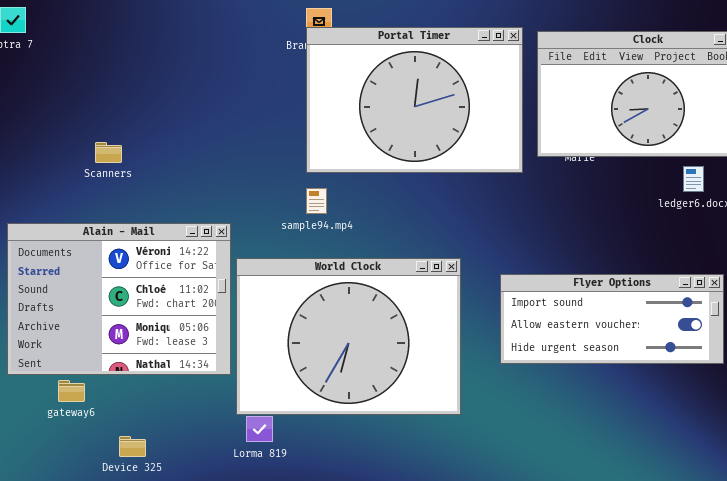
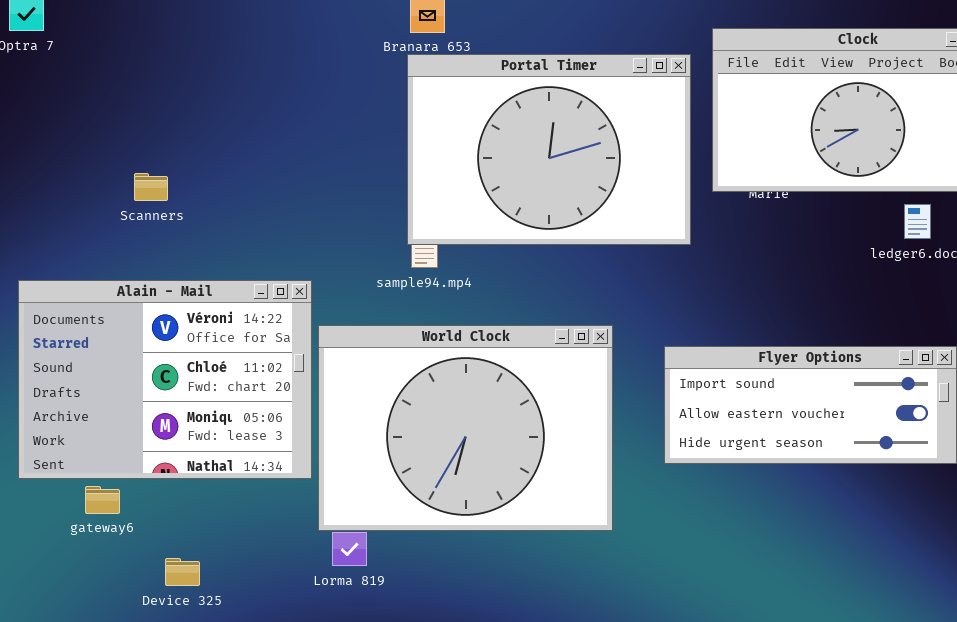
Portal Timer: [306,27,523,173] -> [407,54,691,245], moved

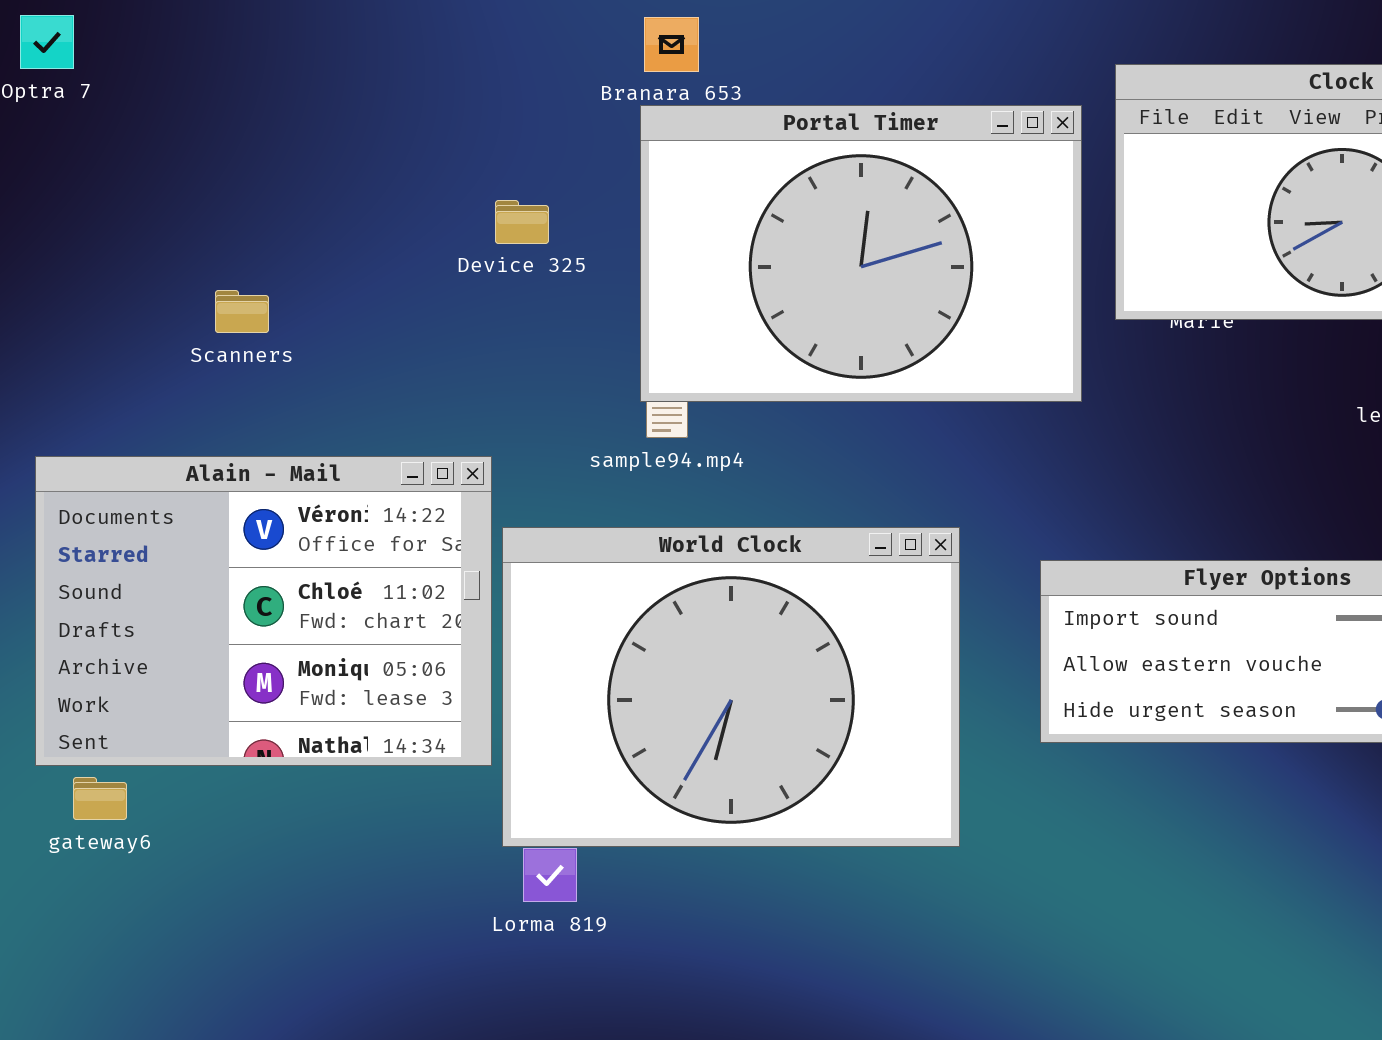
gateway6: [85,486,120,514] -> [73,777,127,820], moved
Device 325: [165,558,200,586] -> [495,200,549,244], moved

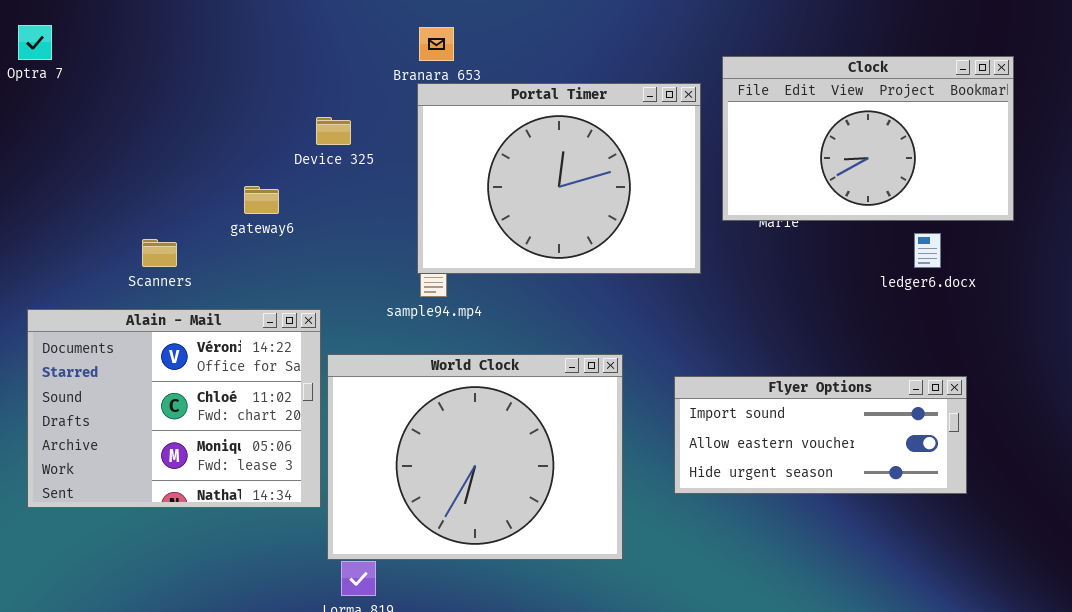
Device 325: [495,200,549,244] -> [316,117,351,145], moved
Scanners: [215,290,269,333] -> [142,239,177,267], moved
gateway6: [73,777,127,820] -> [244,186,279,214], moved

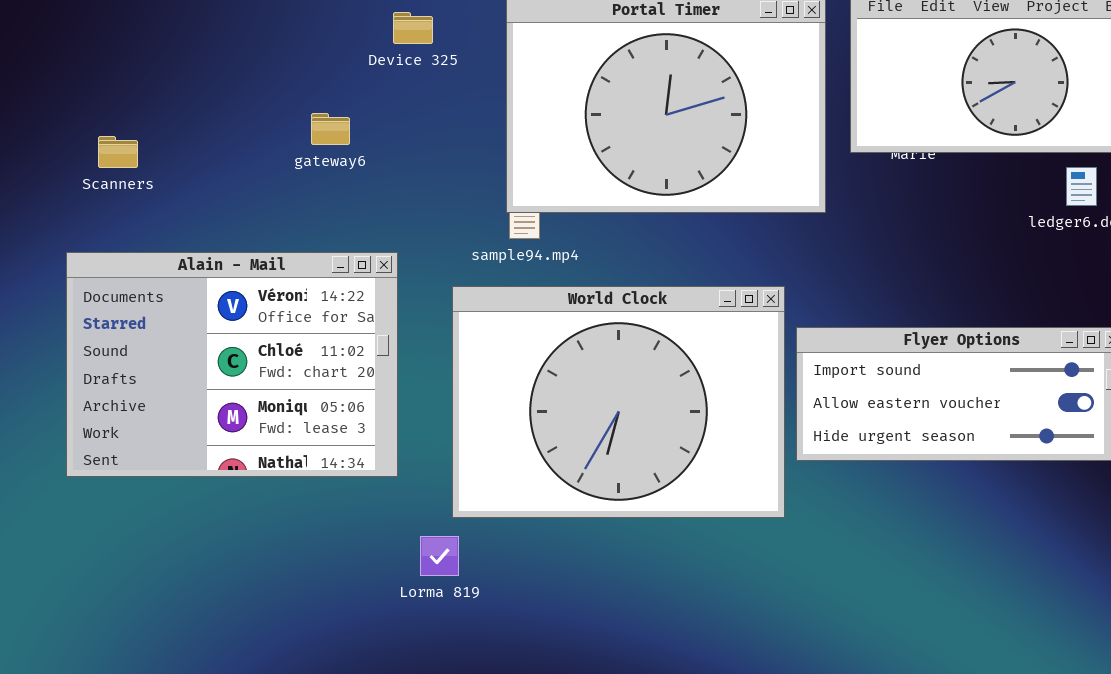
Device 325: [316,117,351,145] -> [393,12,433,44], moved
Scanners: [142,239,177,267] -> [98,136,138,168], moved
World Clock: [327,354,623,560] -> [452,286,785,518], moved

